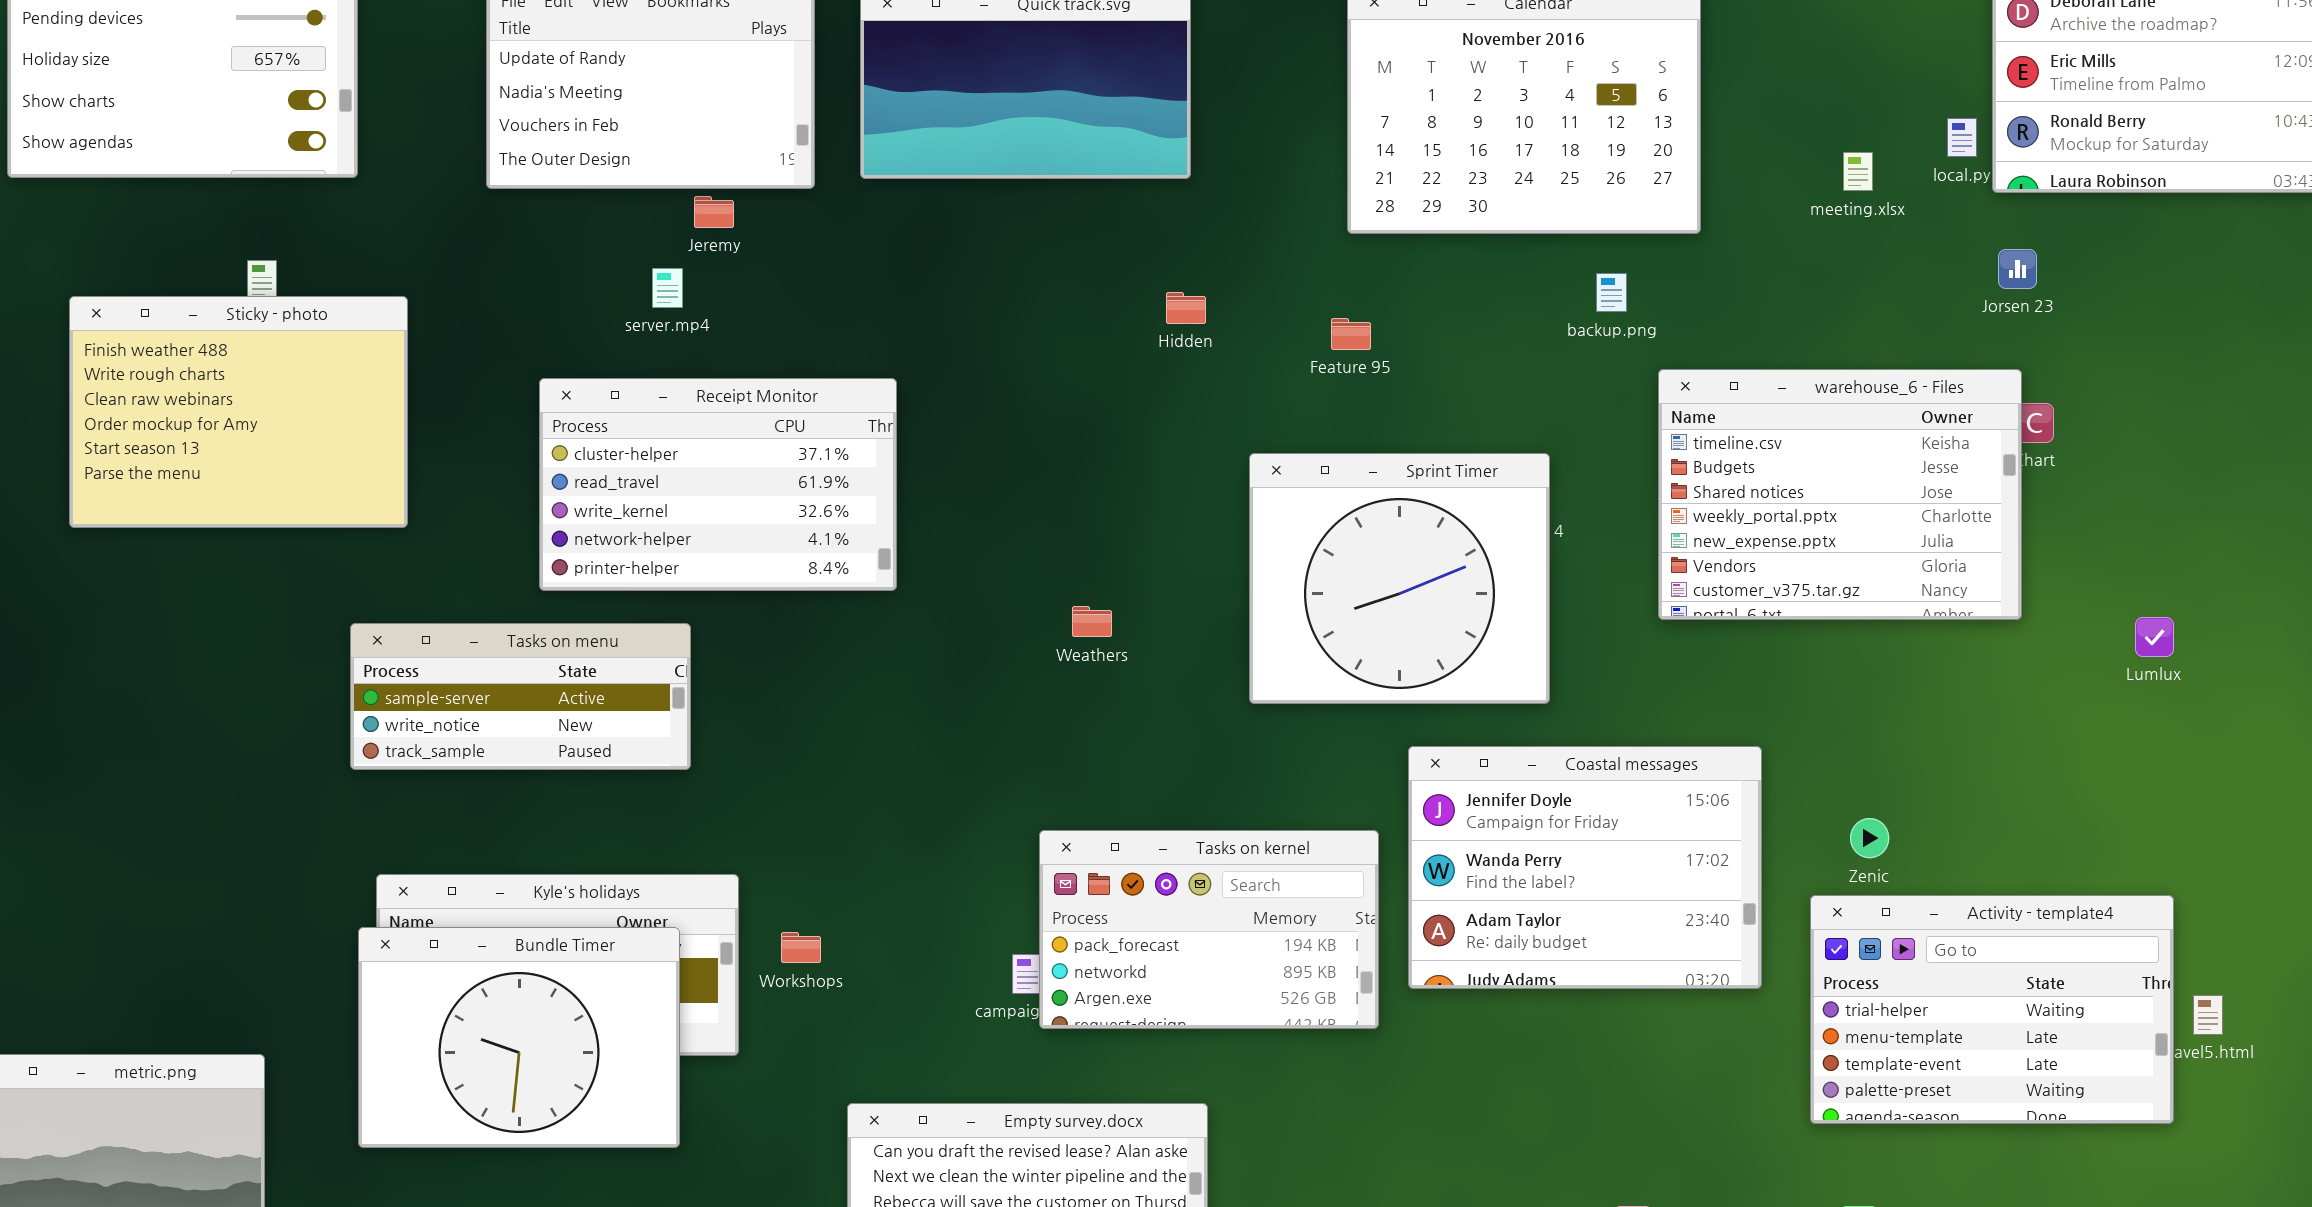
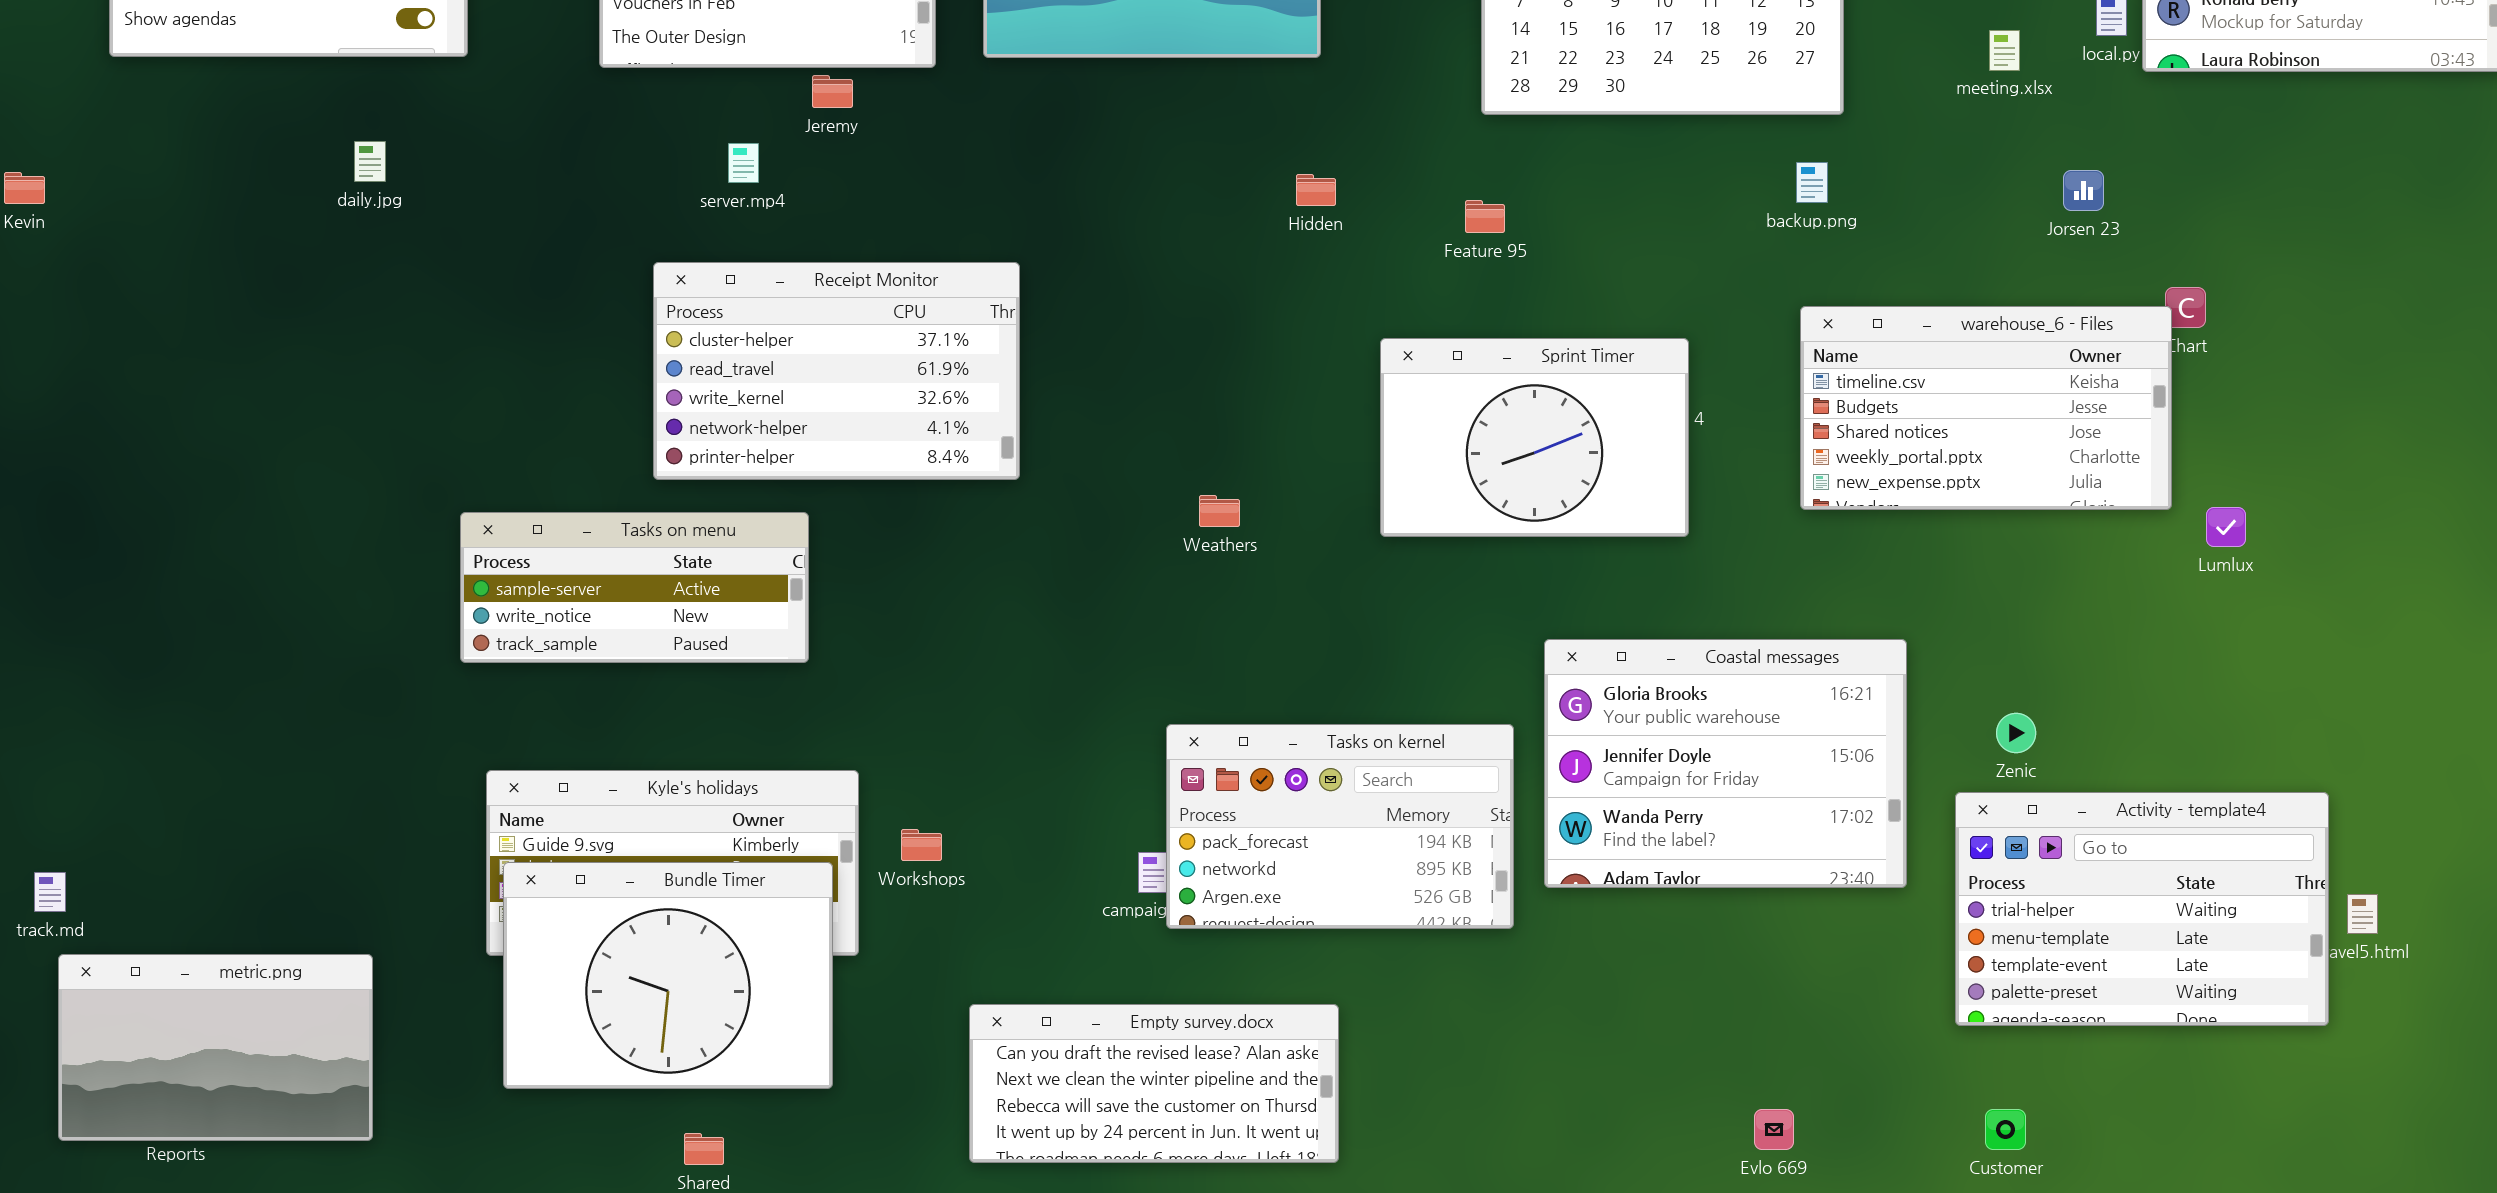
Jorsen 23: [1998,249,2037,289] -> [2063,170,2104,211], moved
server.mp4: [652,268,683,308] -> [728,143,759,183], moved
backup.png: [1596,273,1627,312] -> [1796,162,1828,203], moved
Sticky - photo: [69,296,408,528] -> none, closed
warehouse_6 - Files: [1658,369,2022,620] -> [1800,306,2172,510], resized
Sprint Timer: [1249,453,1550,704] -> [1380,338,1689,537], resized
Lumlux: [2135,617,2174,657] -> [2206,507,2246,547], moved
Coastal messages: [1408,746,1762,989] -> [1544,639,1907,888], scrolled up 1 row
Bundle Timer: [358,927,680,1148] -> [503,862,833,1089], moved

